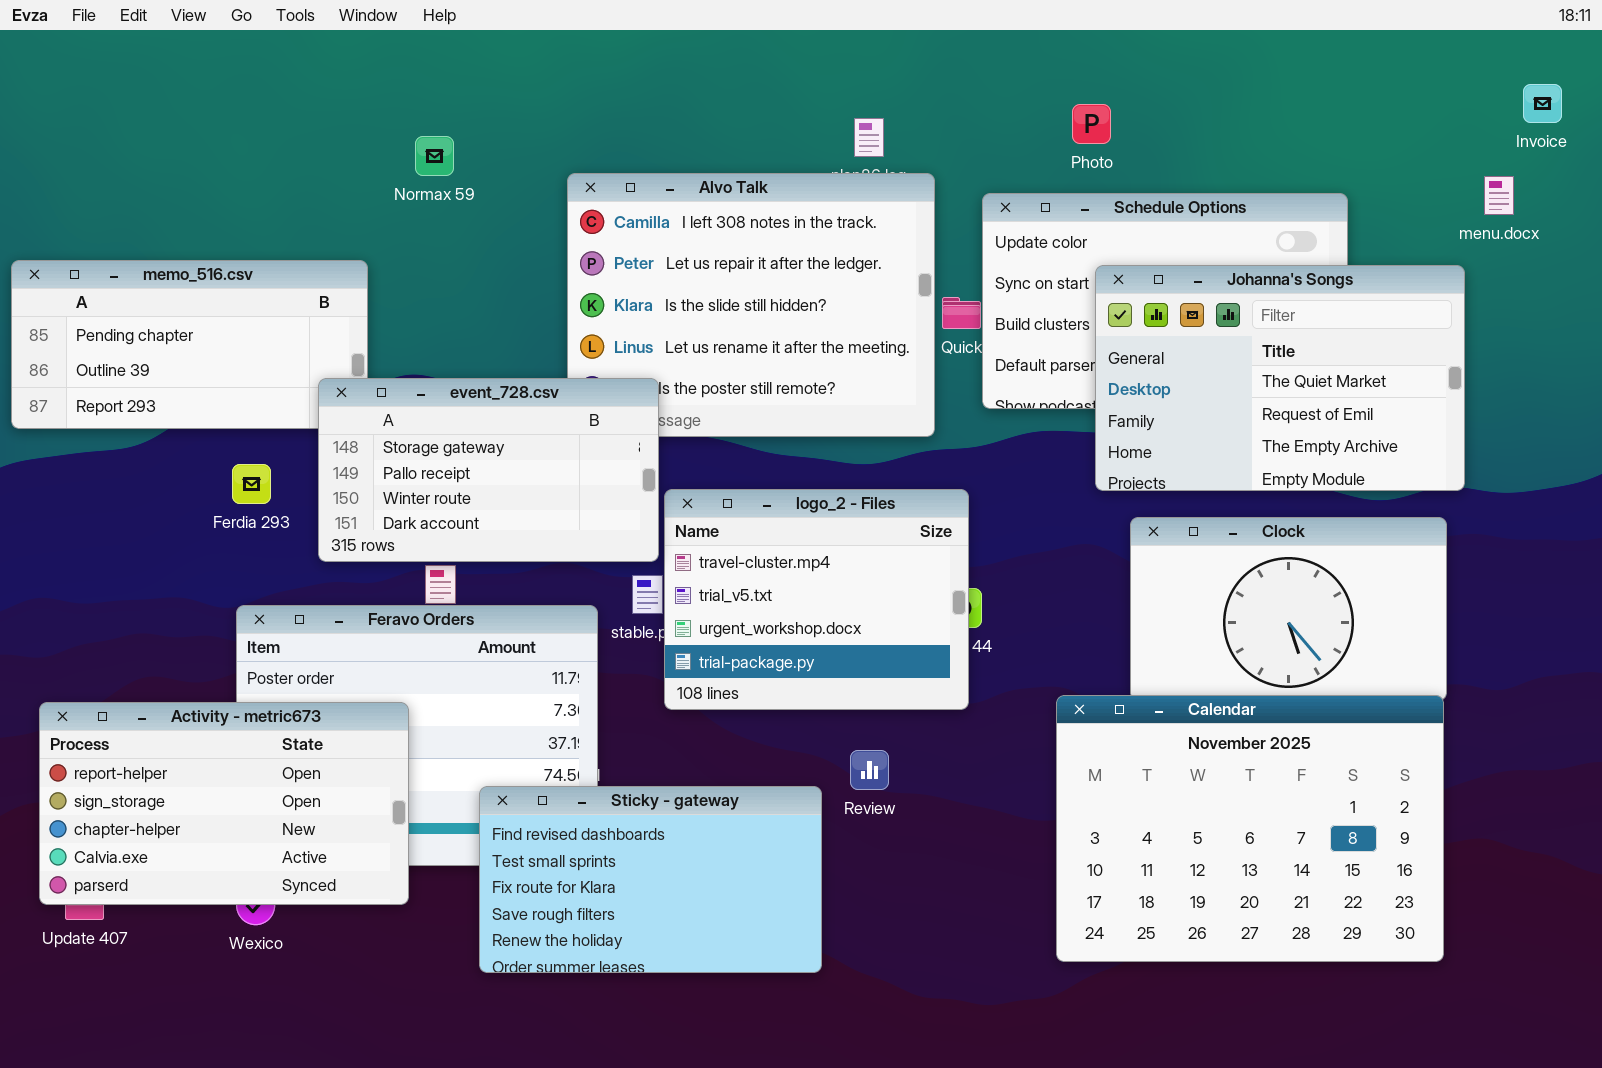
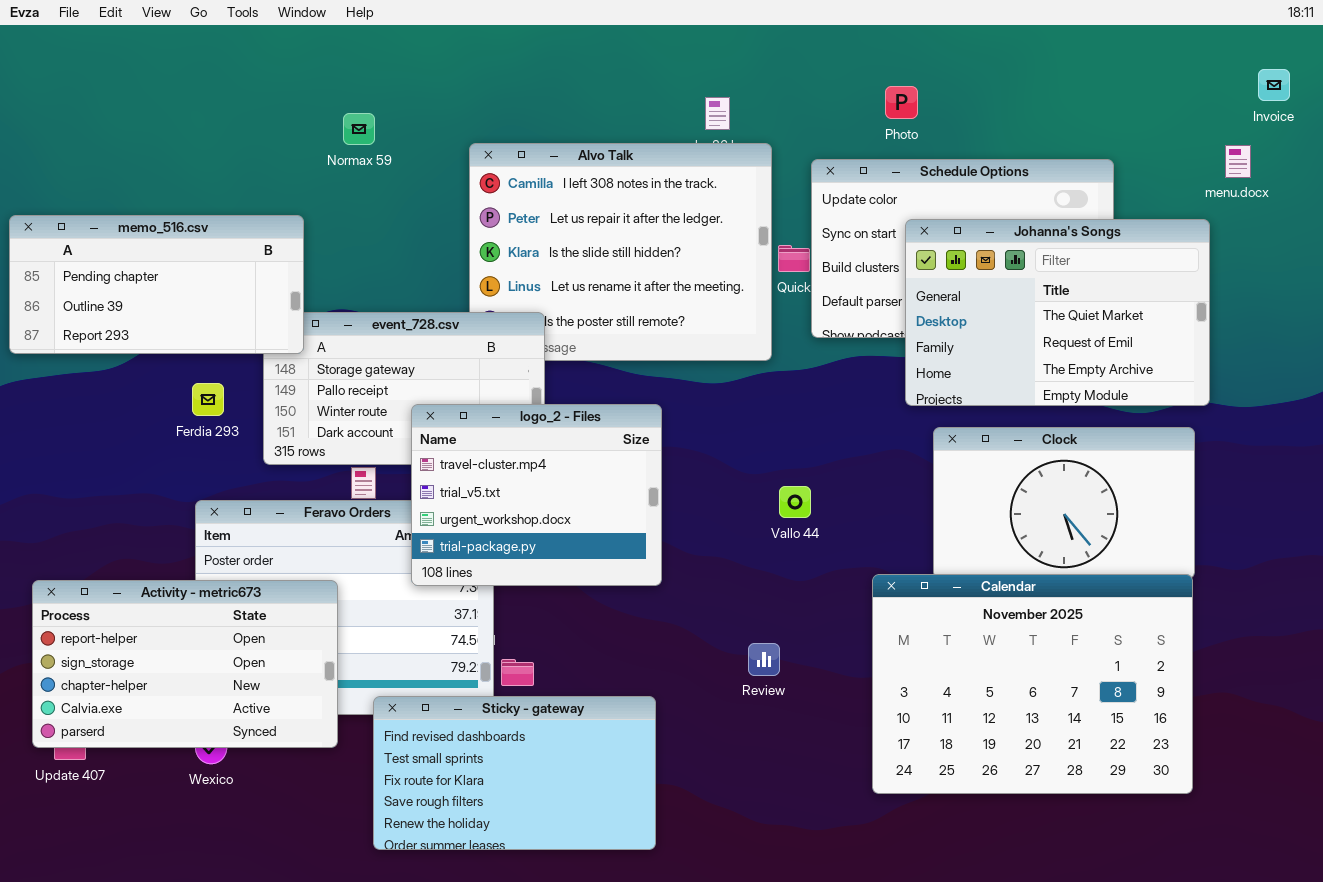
memo_516.csv: [11,260,368,429] -> [9,215,304,354], raised
logo_2 - Files: [664,489,969,710] -> [411,404,662,586], moved
Review: [850,750,889,790] -> [748,643,780,676], moved
Sticky - gateway: [479,786,822,973] -> [373,696,656,850], moved

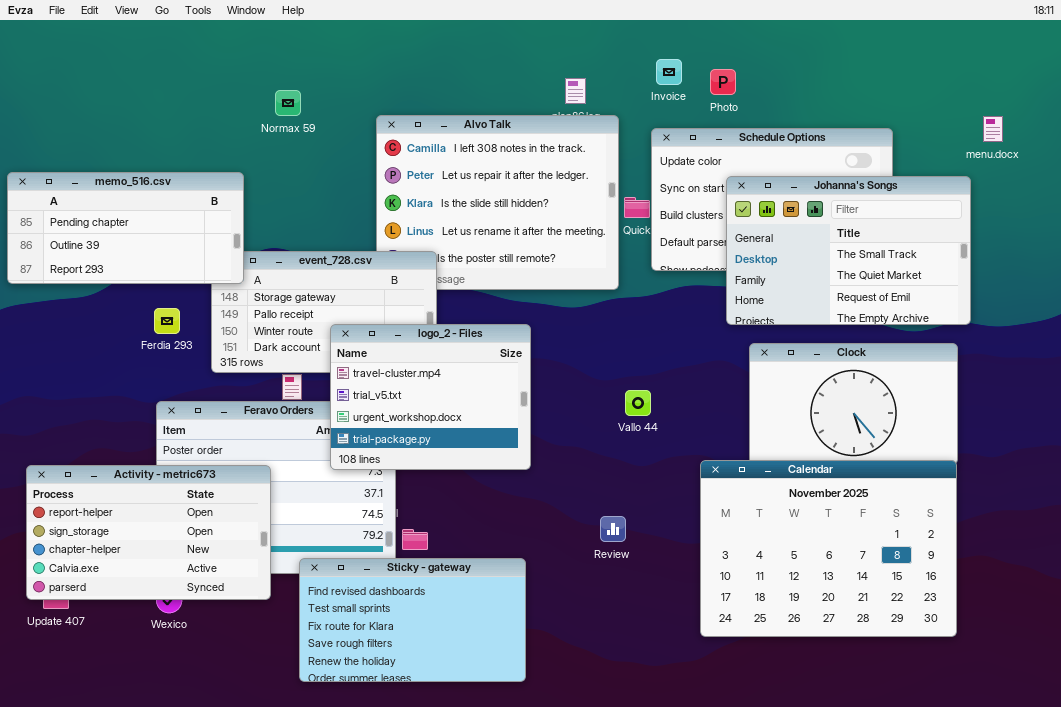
Invoice: [1258,69,1290,101] -> [656,59,682,85], moved
Johanna's Songs: [905,219,1210,406] -> [726,176,971,325], scrolled up 1 row

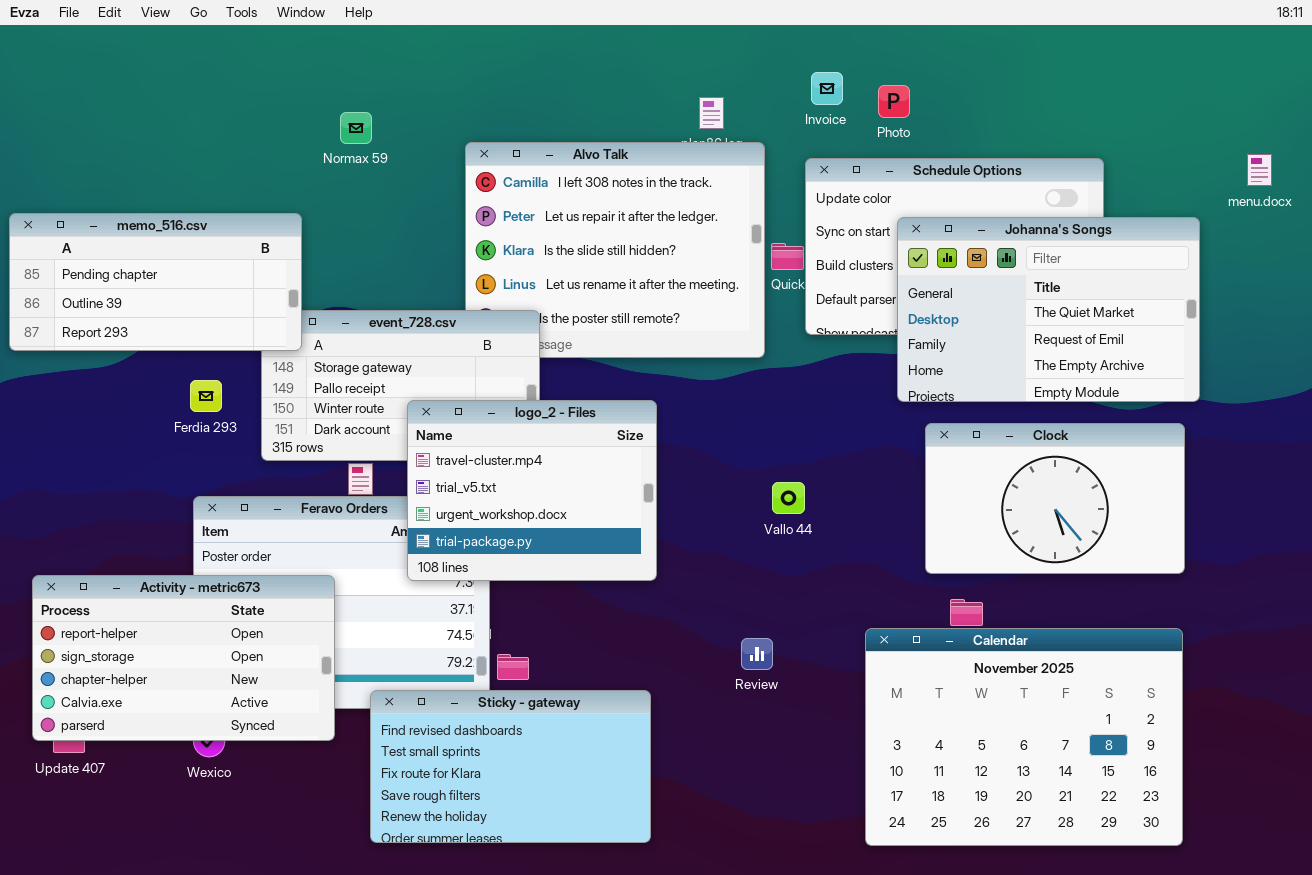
menu.docx: [983,116,1003,142] -> [1247,154,1272,186], moved
Johanna's Songs: [726,176,971,325] -> [897,217,1200,402], scrolled down 1 row
Calendar: [700,460,957,637] -> [865,628,1183,846], moved

